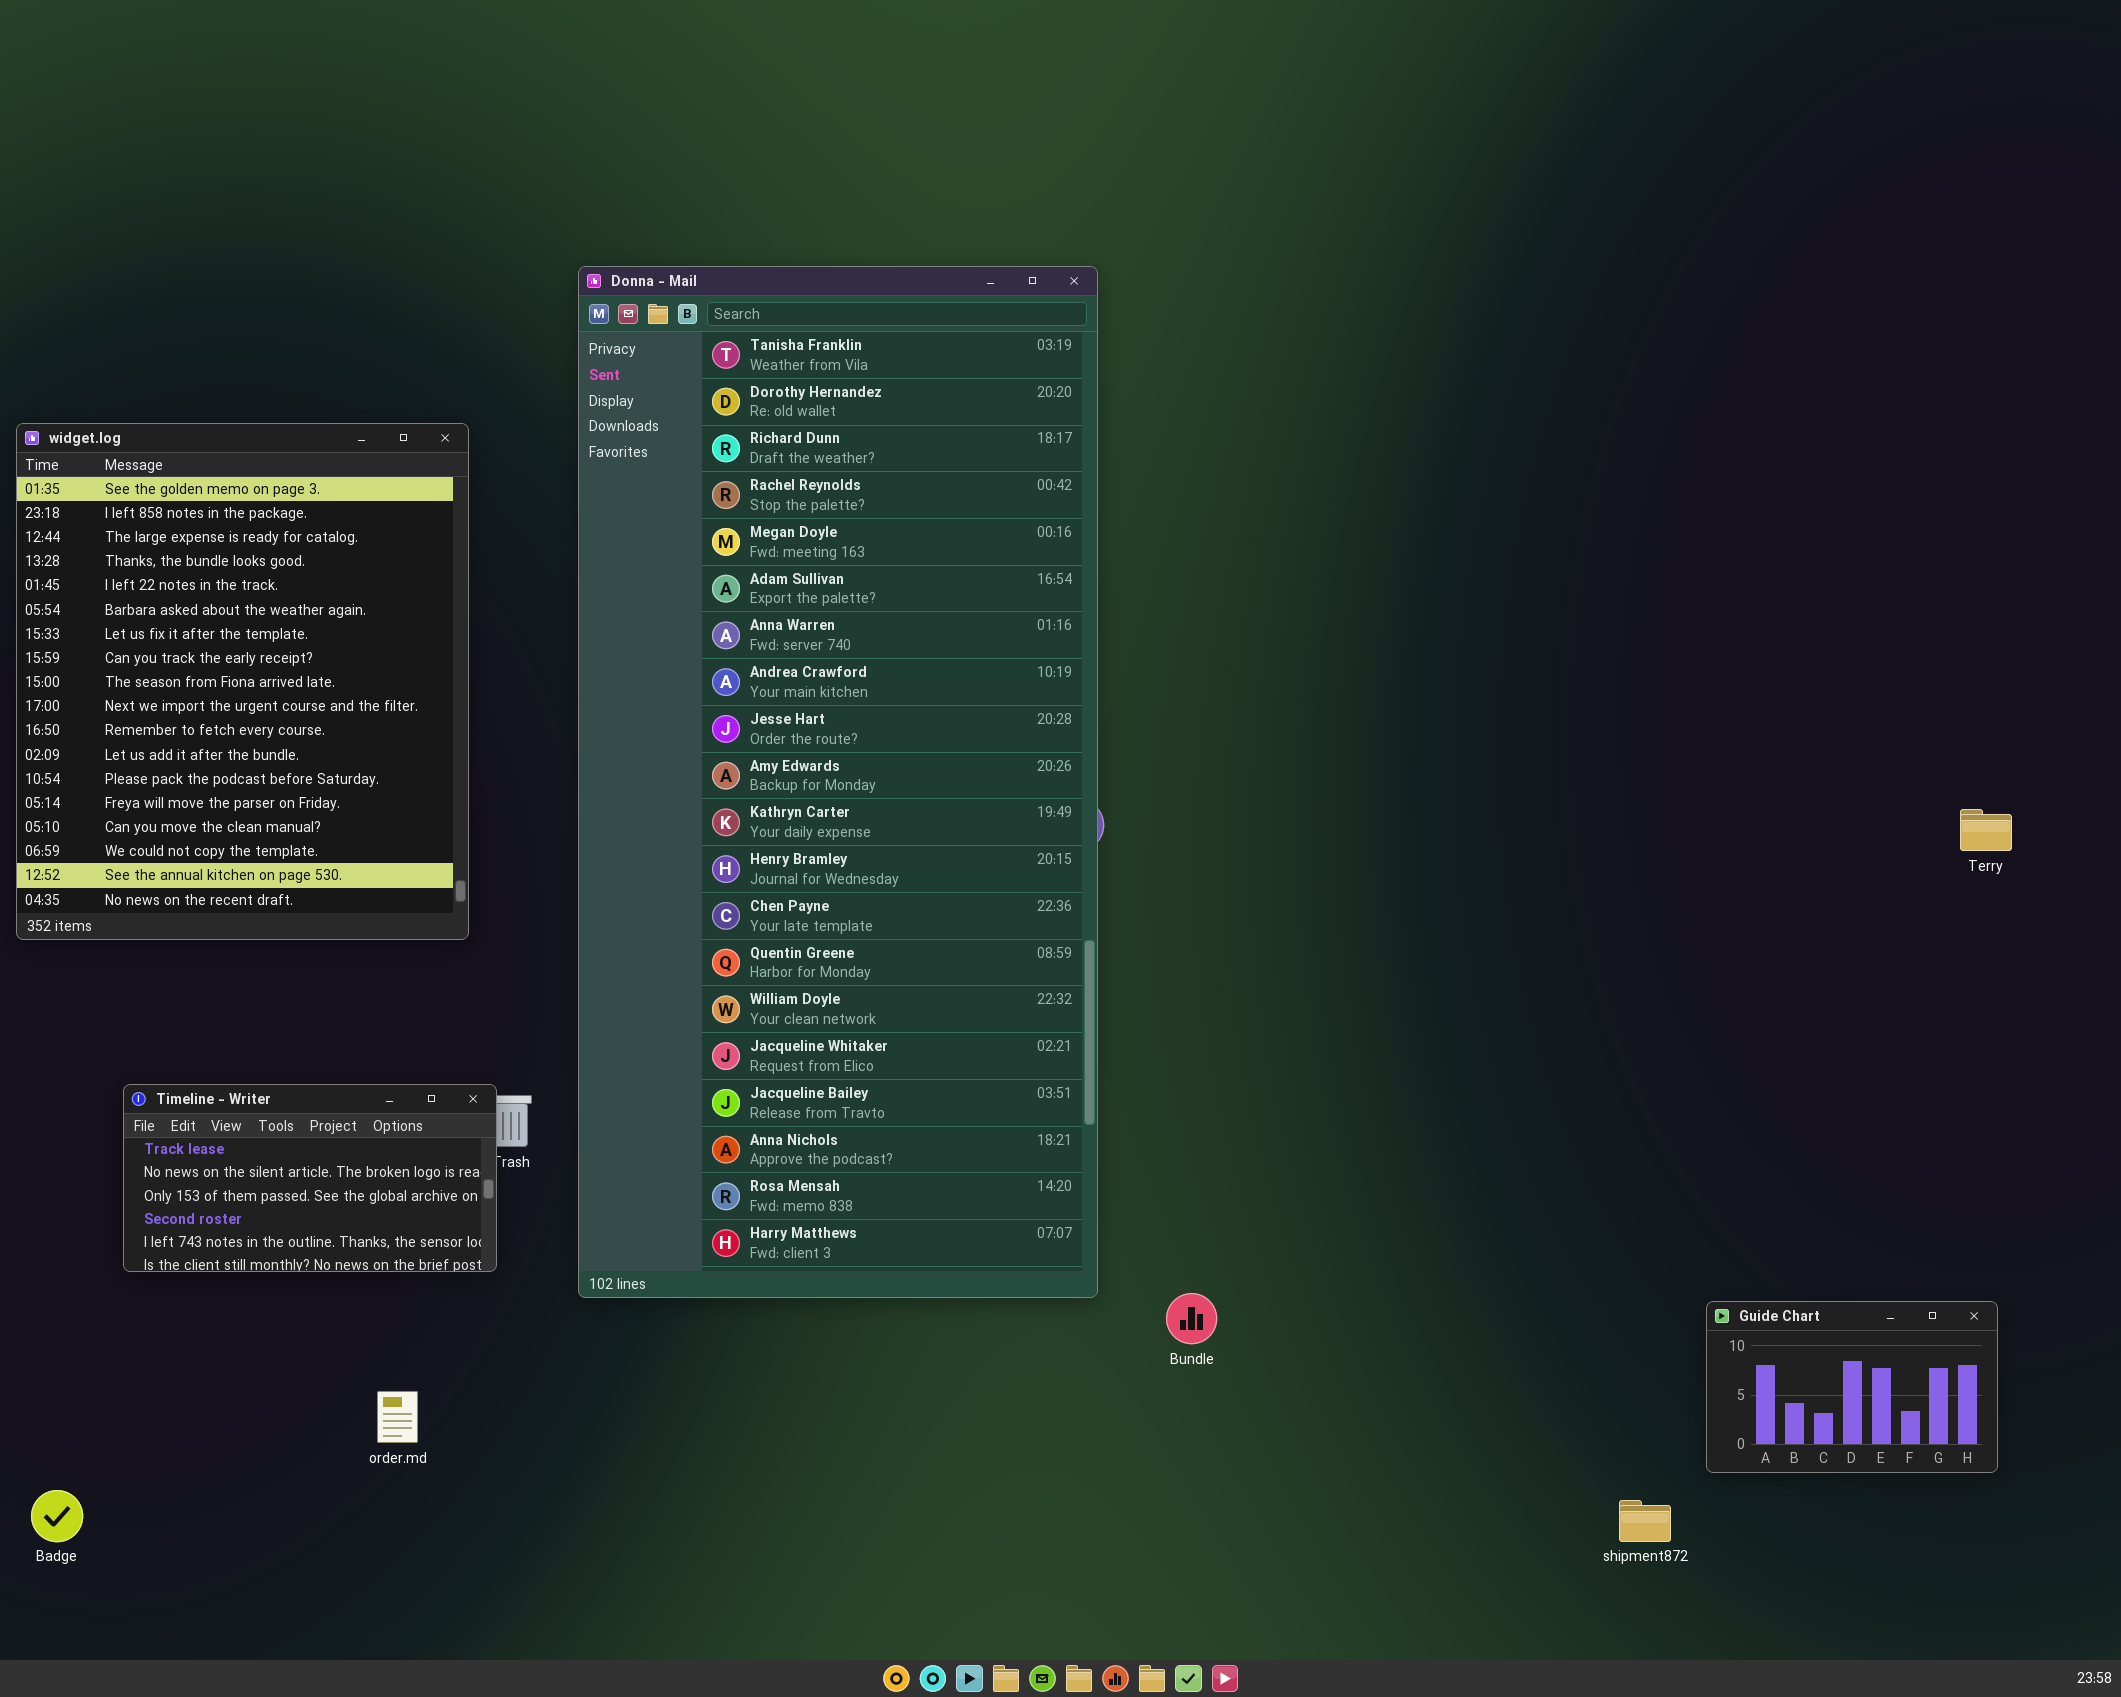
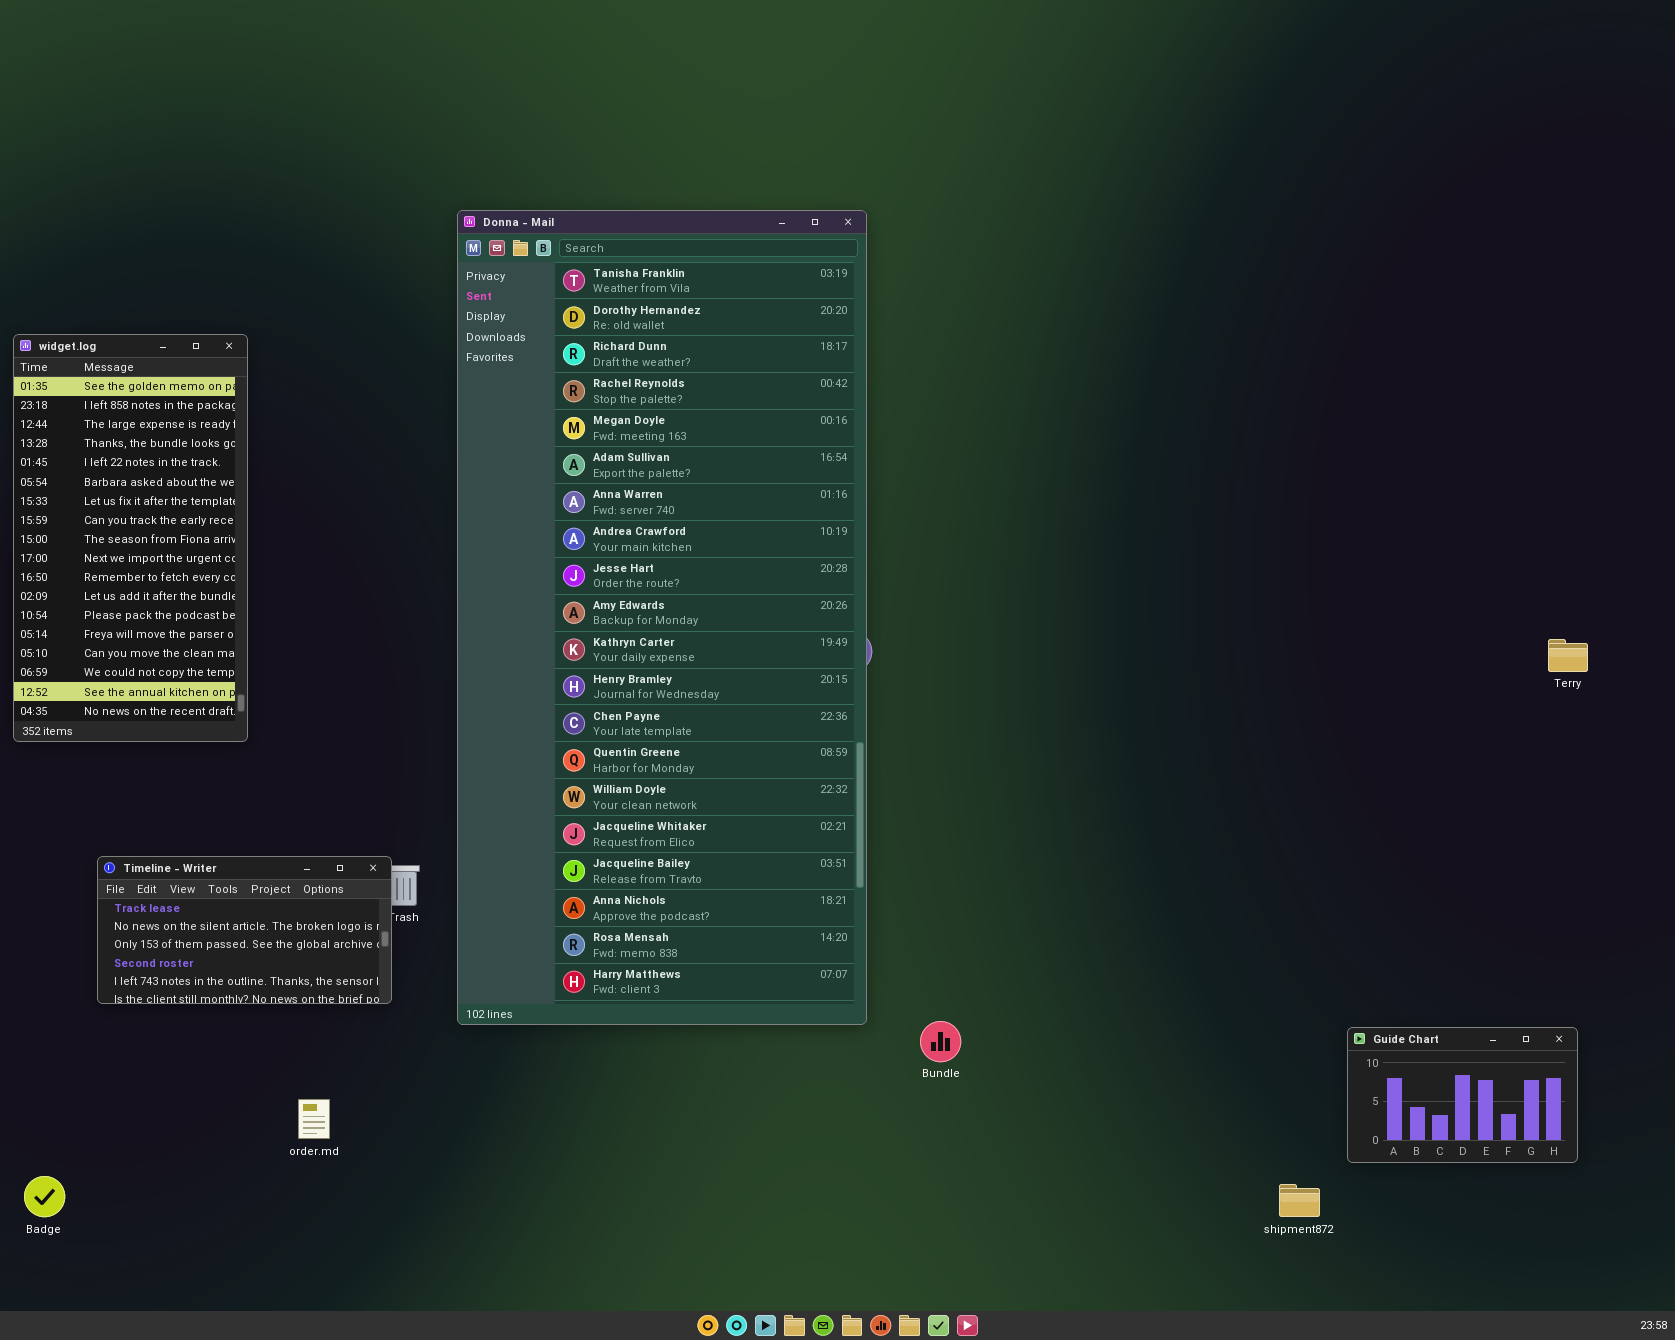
widget.log: [16,423,469,940] -> [13,334,248,742], resized

